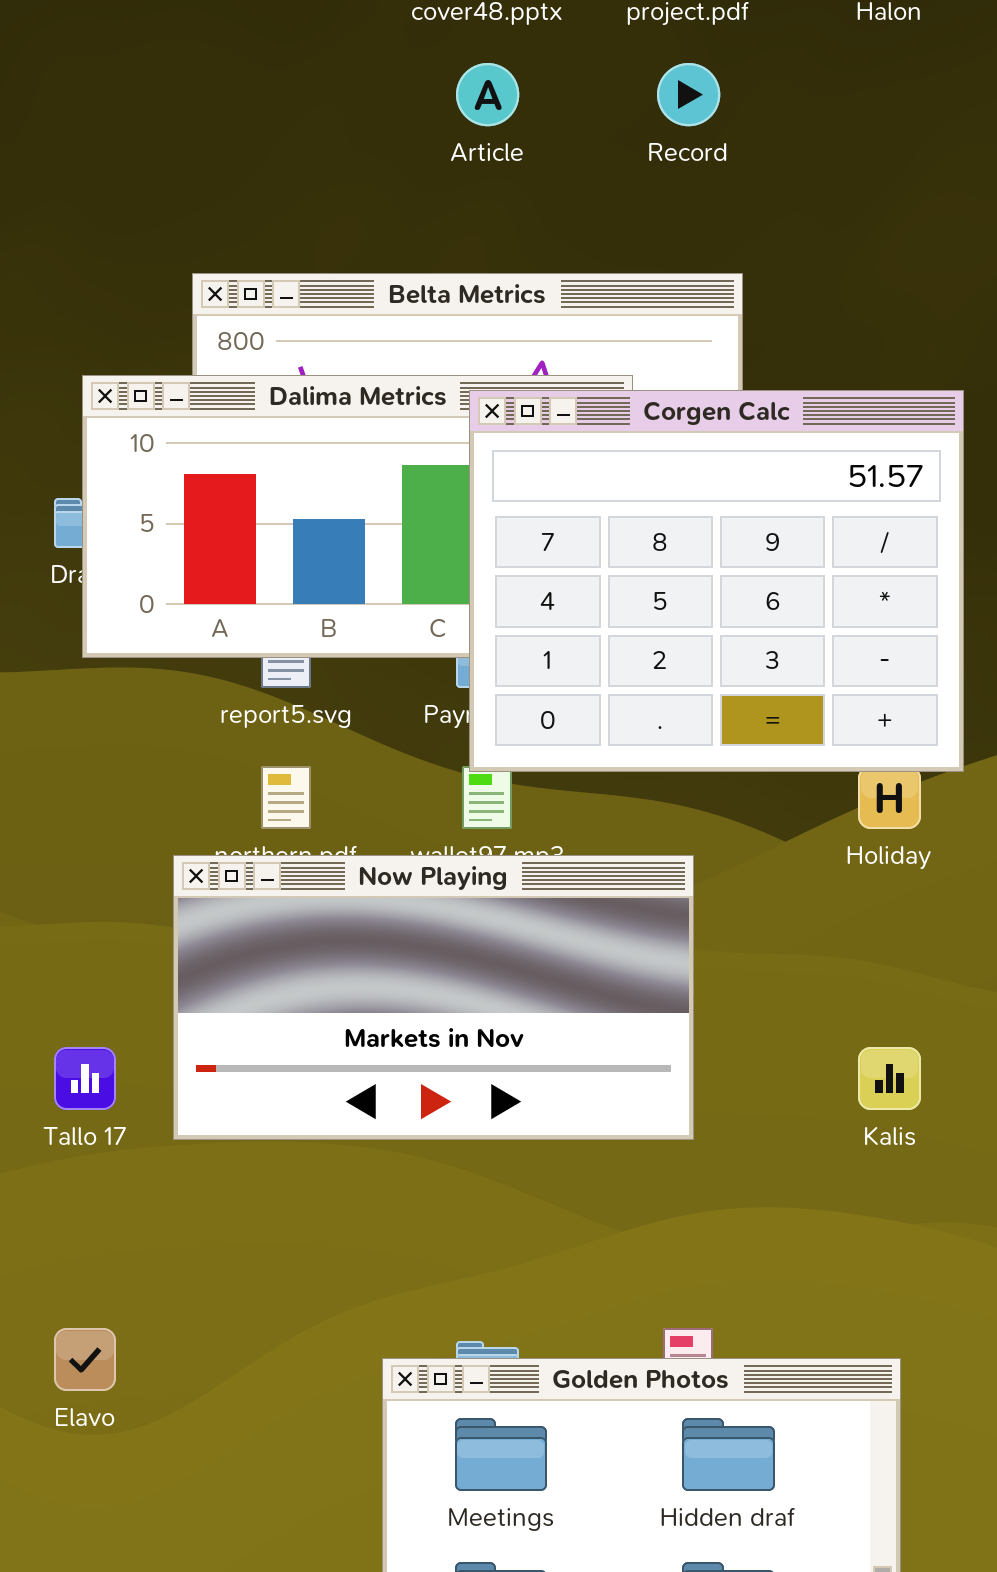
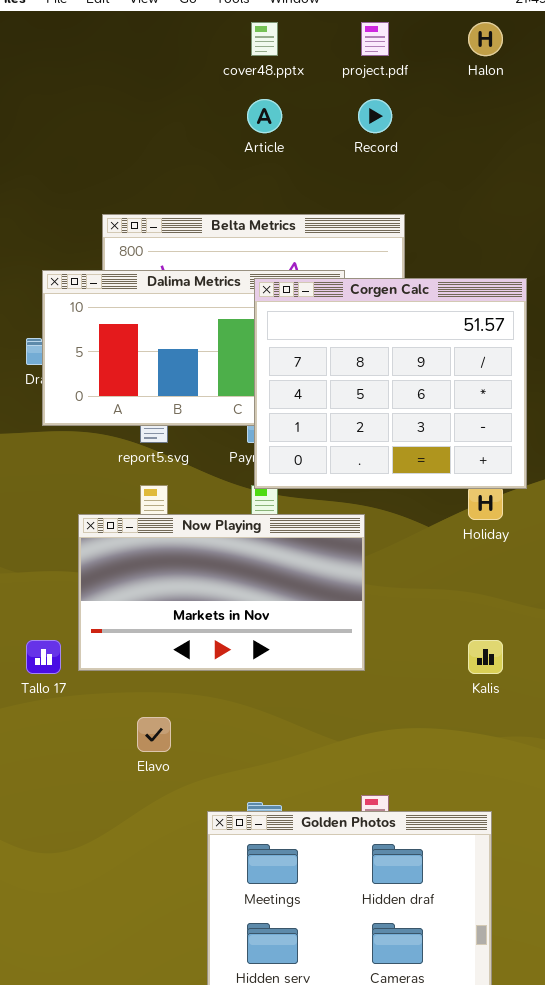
Now Playing: [173,855,694,1140] -> [78,514,365,671], moved
Elavo: [54,1328,116,1391] -> [137,717,171,752], moved

